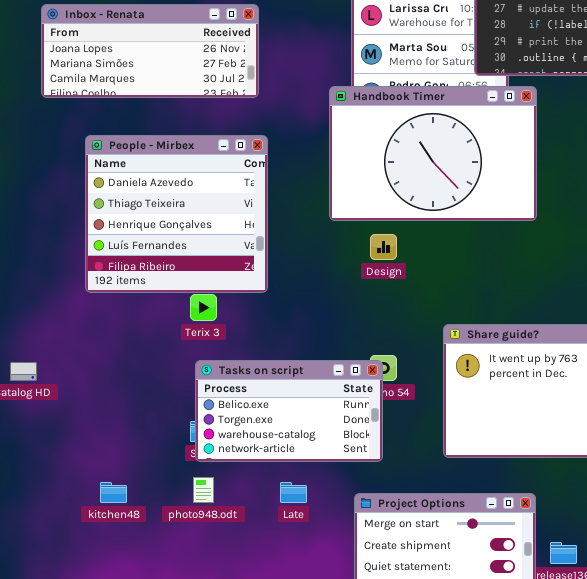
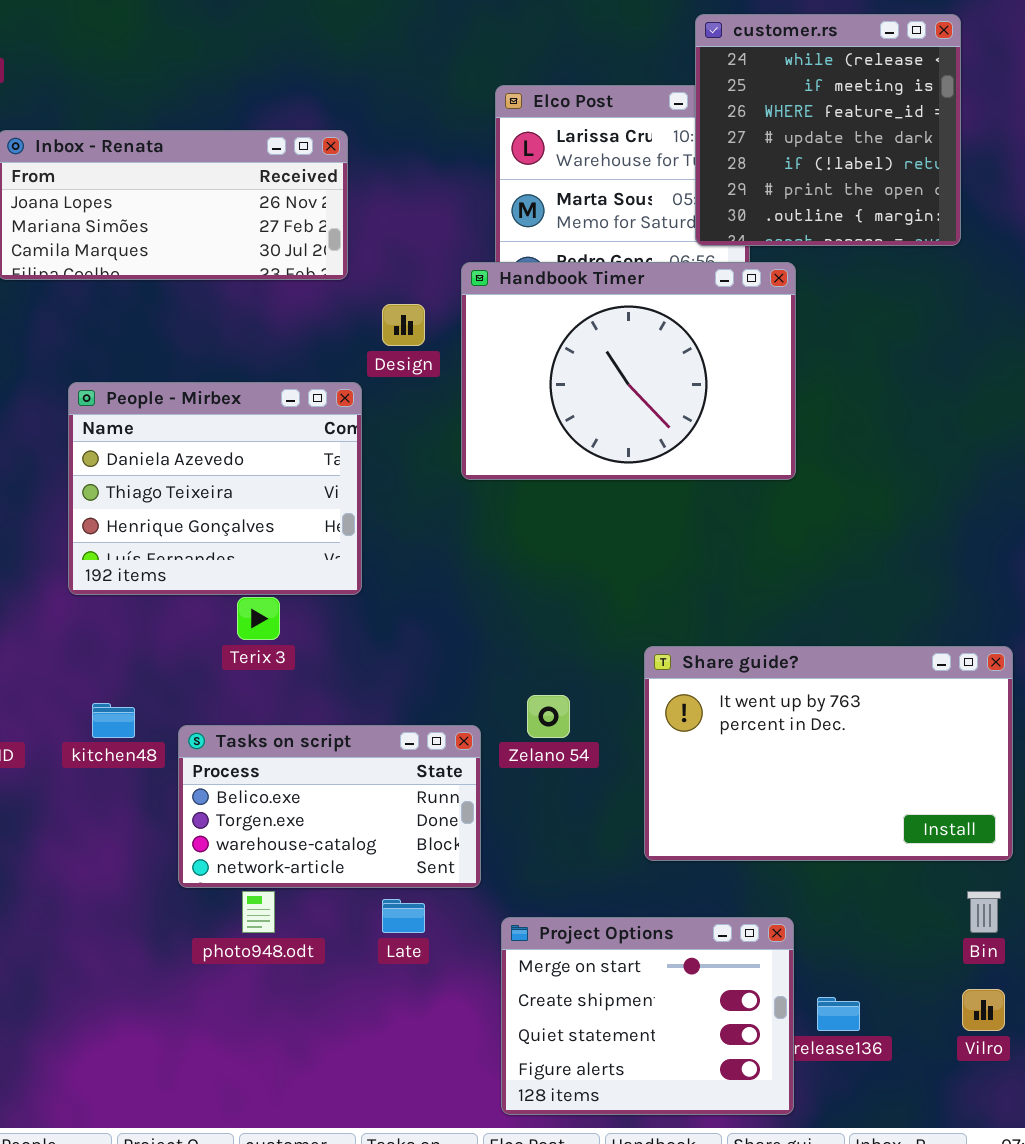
People - Mirbex: [85,135,268,293] -> [68,382,362,595], resized
Design: [370,234,397,260] -> [382,304,425,346], moved
Tasks on script: [195,360,383,462] -> [178,725,481,888], moved
kitchen48: [100,482,127,503] -> [92,703,135,738], moved

